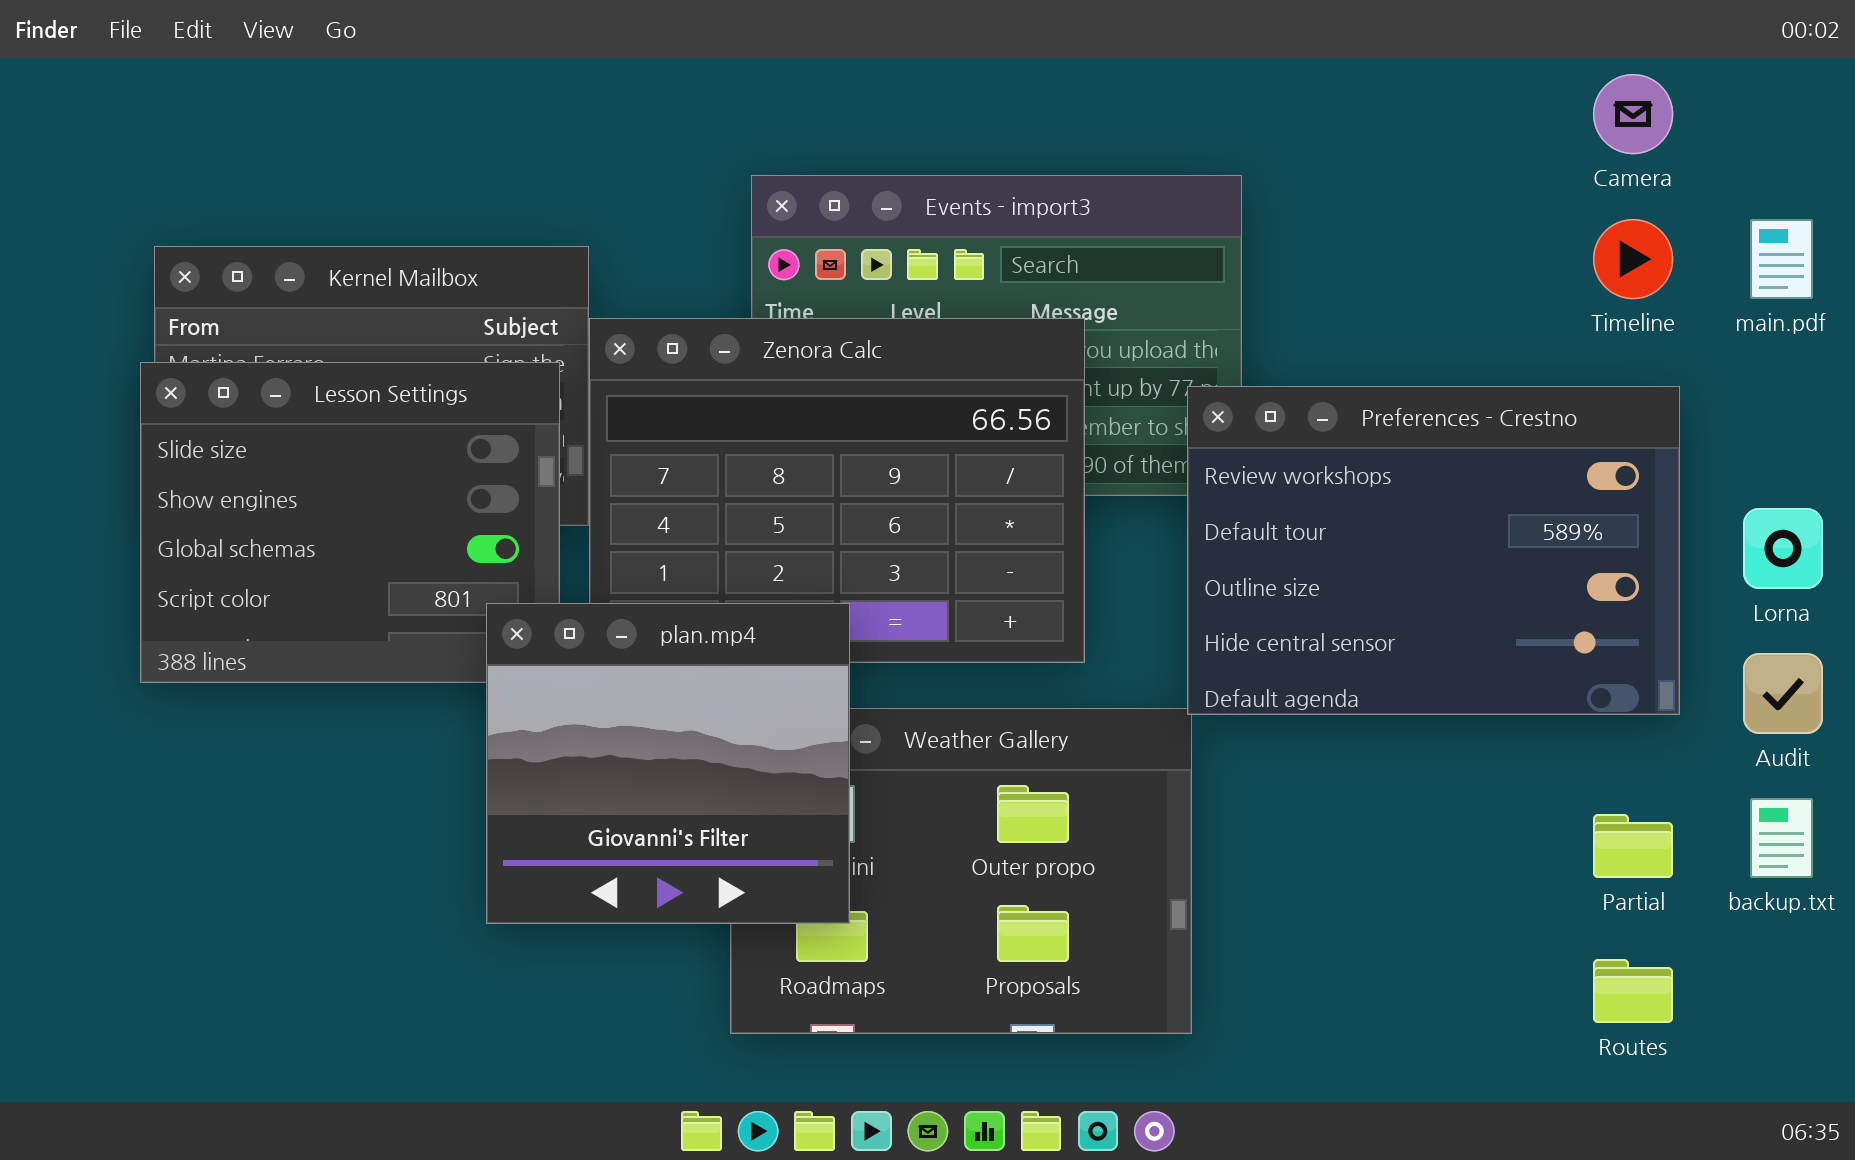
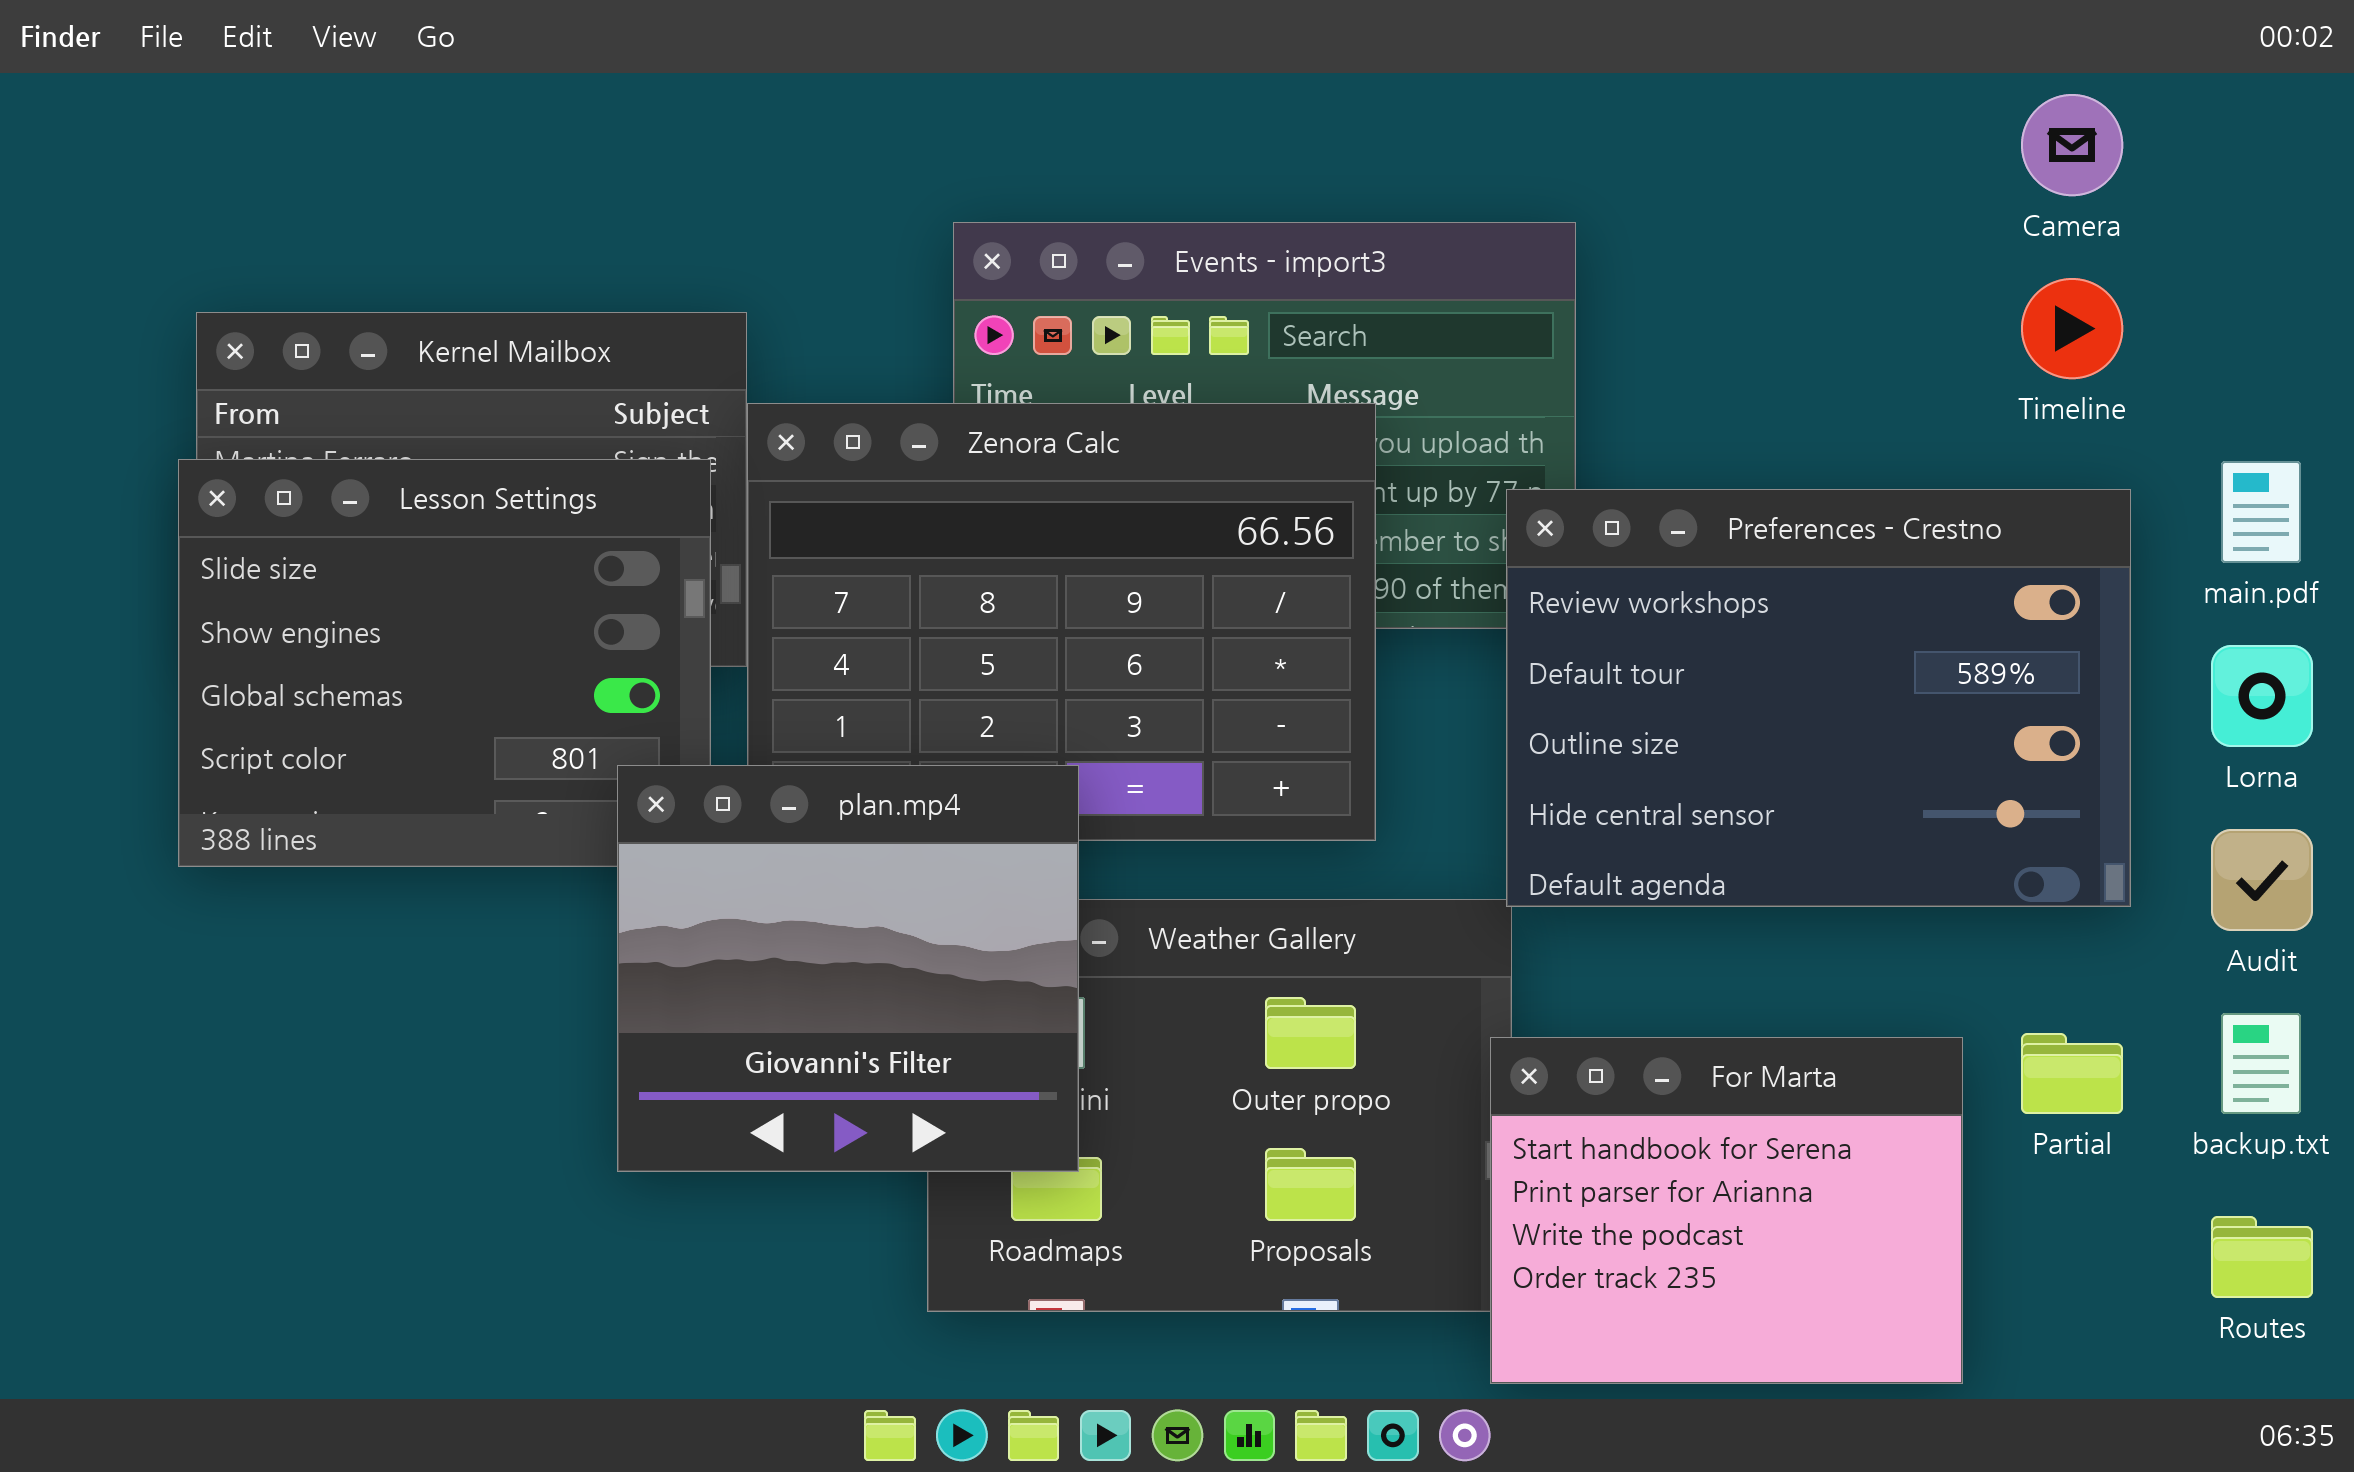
main.pdf: [1750,219,1813,299] -> [2221,461,2301,563], moved
For Marta: none -> [1490,1037,1963,1384], opened
Routes: [1593,959,1673,1023] -> [2211,1216,2313,1298], moved

